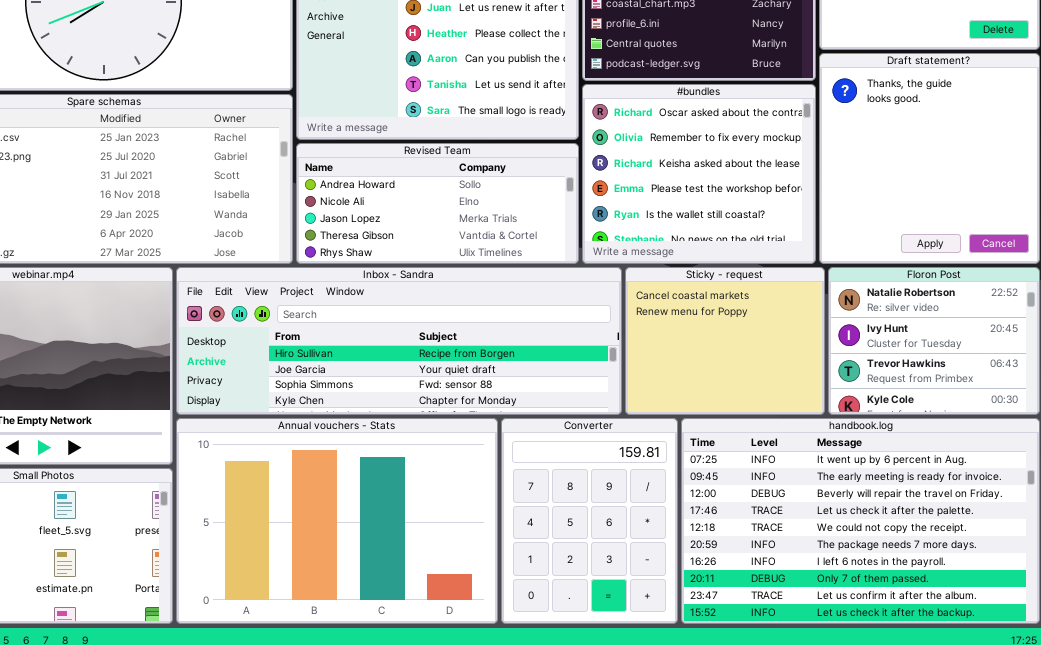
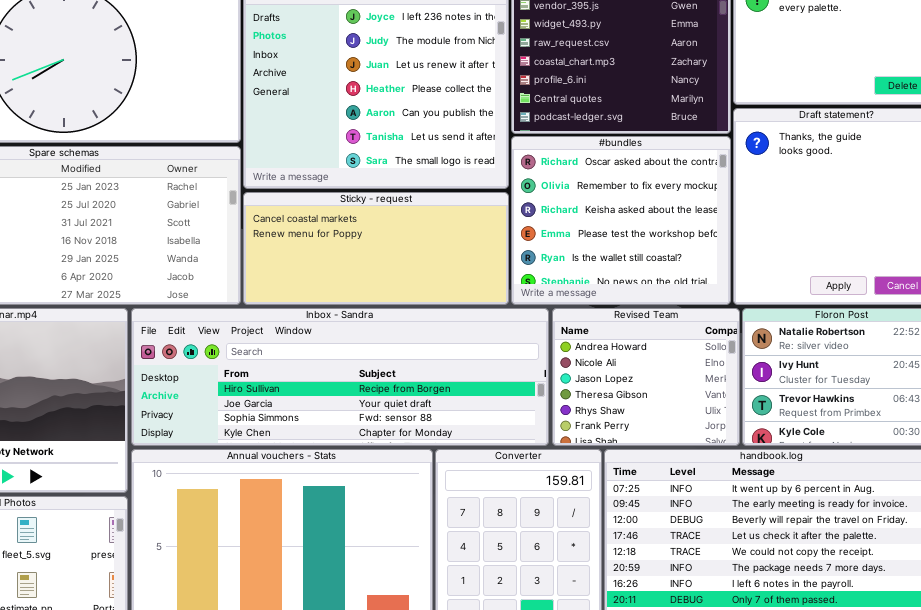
Revised Team: [296,143,579,264] -> [552,308,740,446], moved, resized
Sticky - request: [625,267,825,415] -> [243,192,509,305], moved, resized

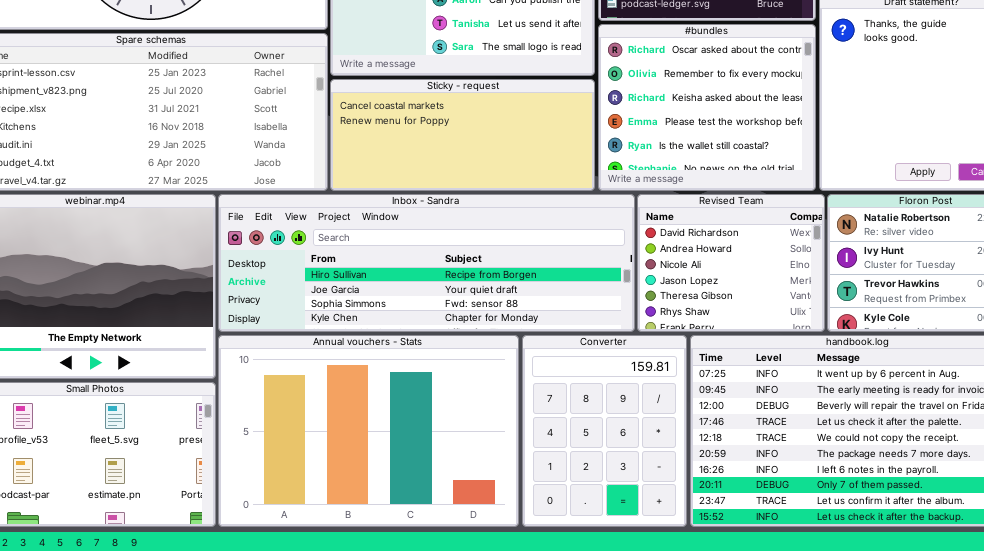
Revised Team: [552,308,740,446] -> [637,194,825,332], scrolled up 1 row

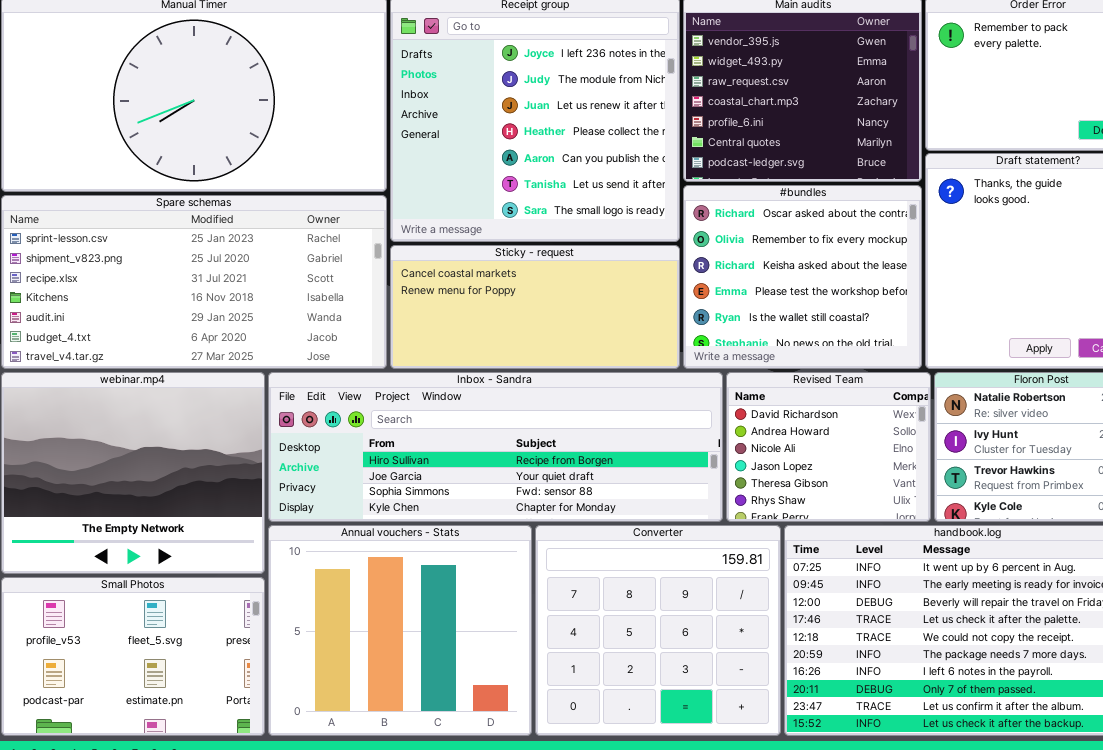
Annual vouchers - Stats: [218,335,519,527] -> [268,525,532,736], resized
Converter: [522,335,687,527] -> [535,525,781,736], resized

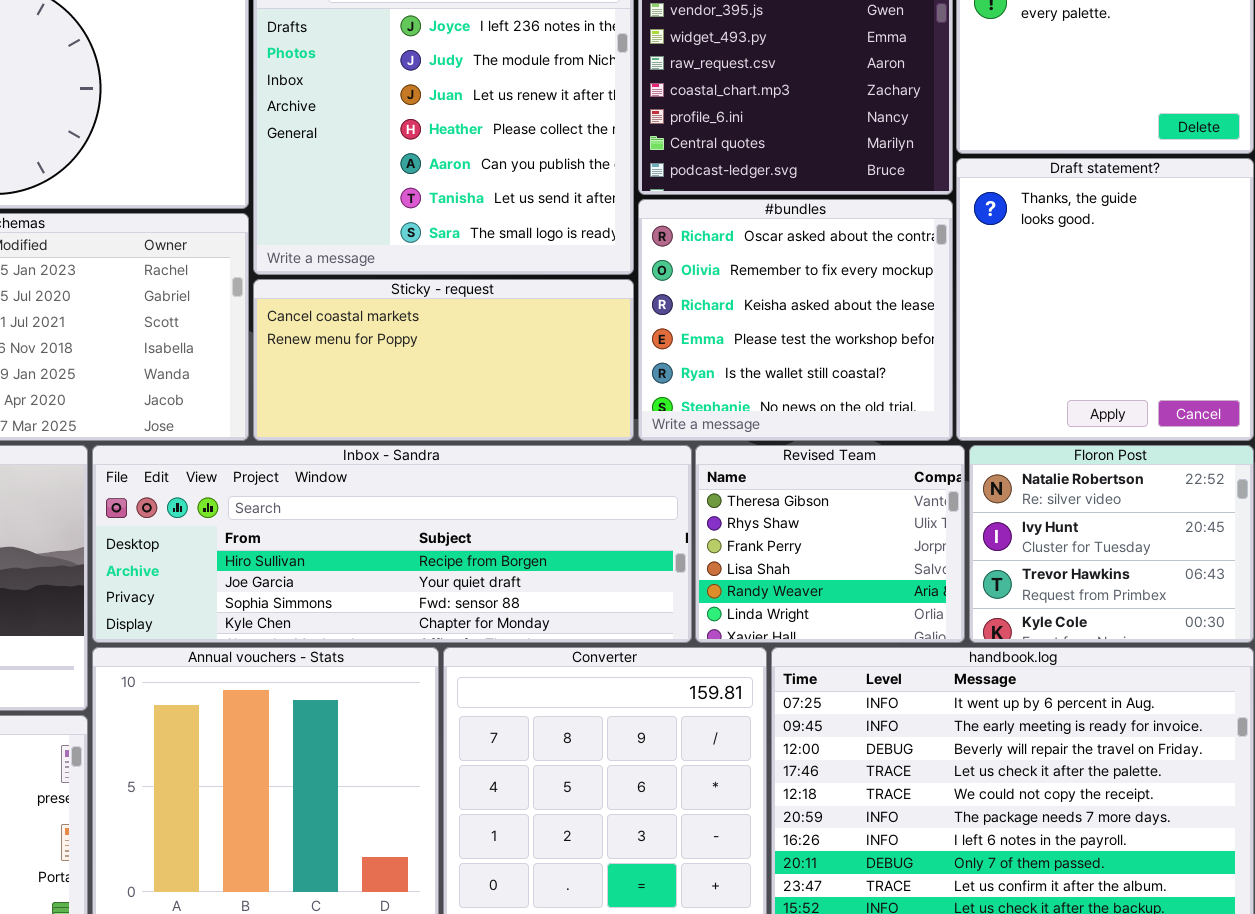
Revised Team: [726,372,931,522] -> [695,445,965,643], scrolled down 4 rows

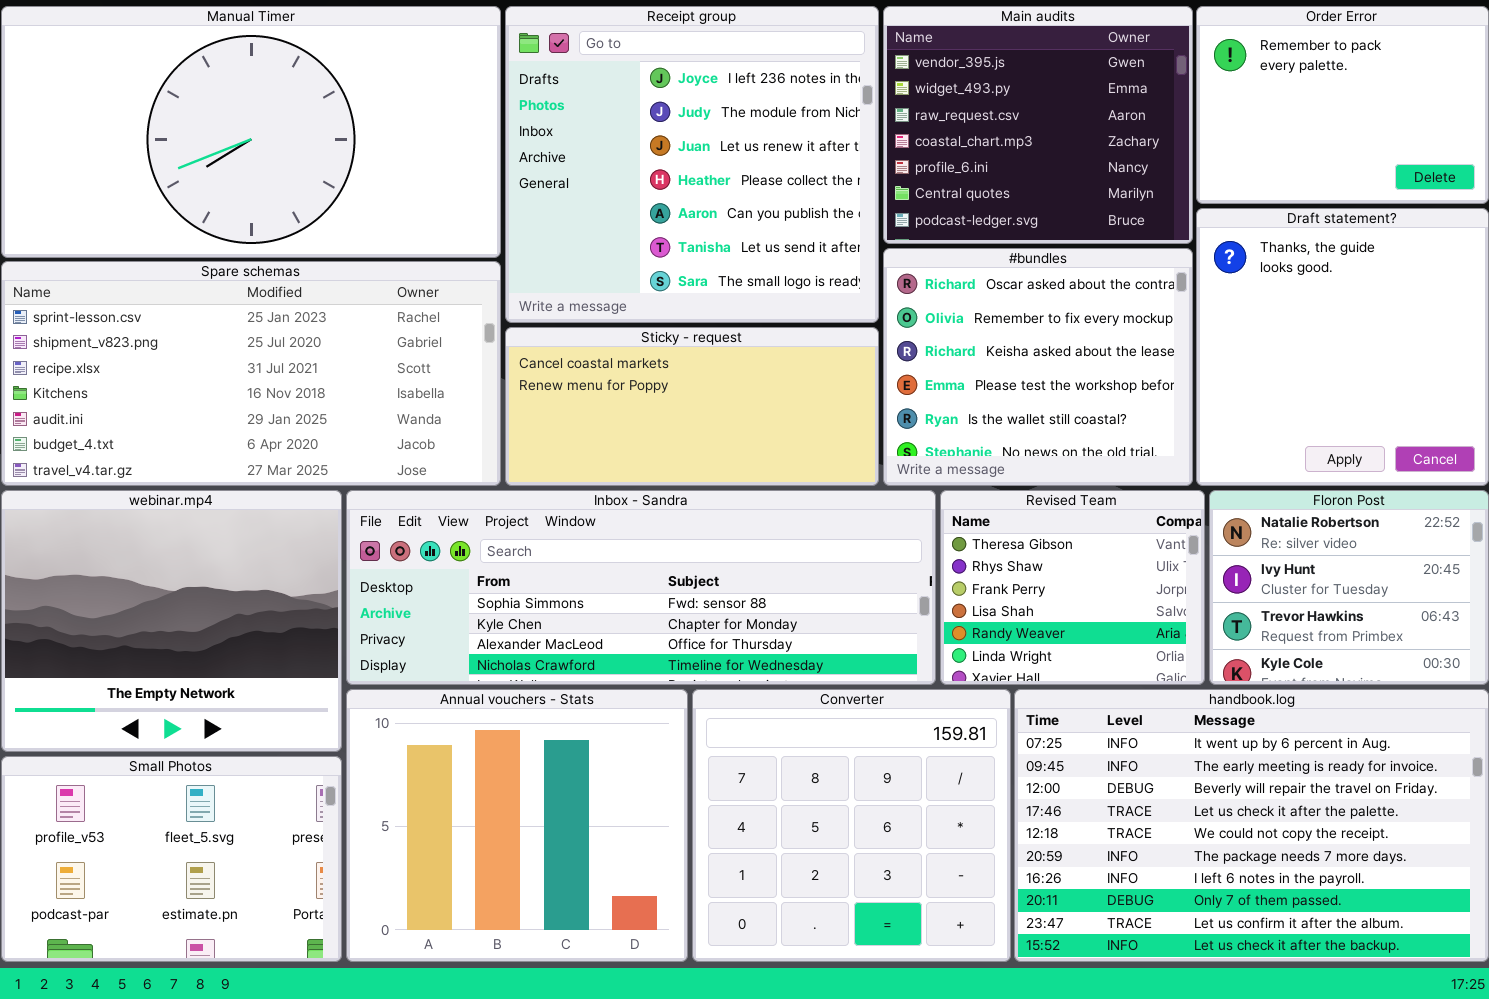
Inbox - Sandra: [92,445,692,643] -> [346,490,936,685], scrolled down 2 rows

